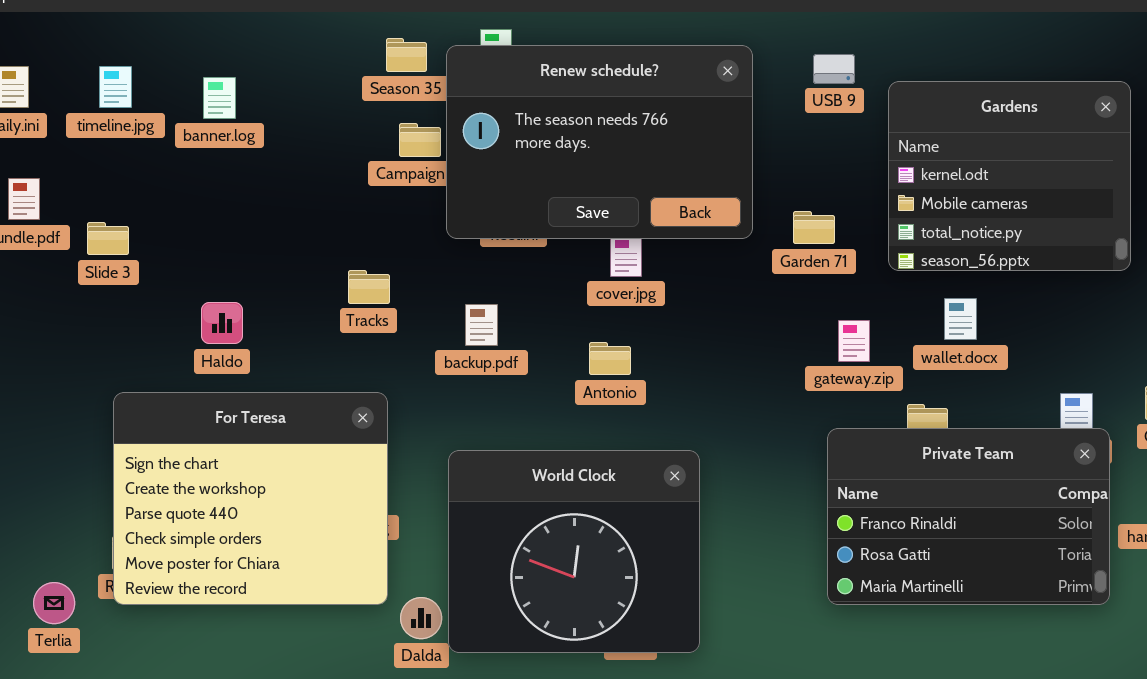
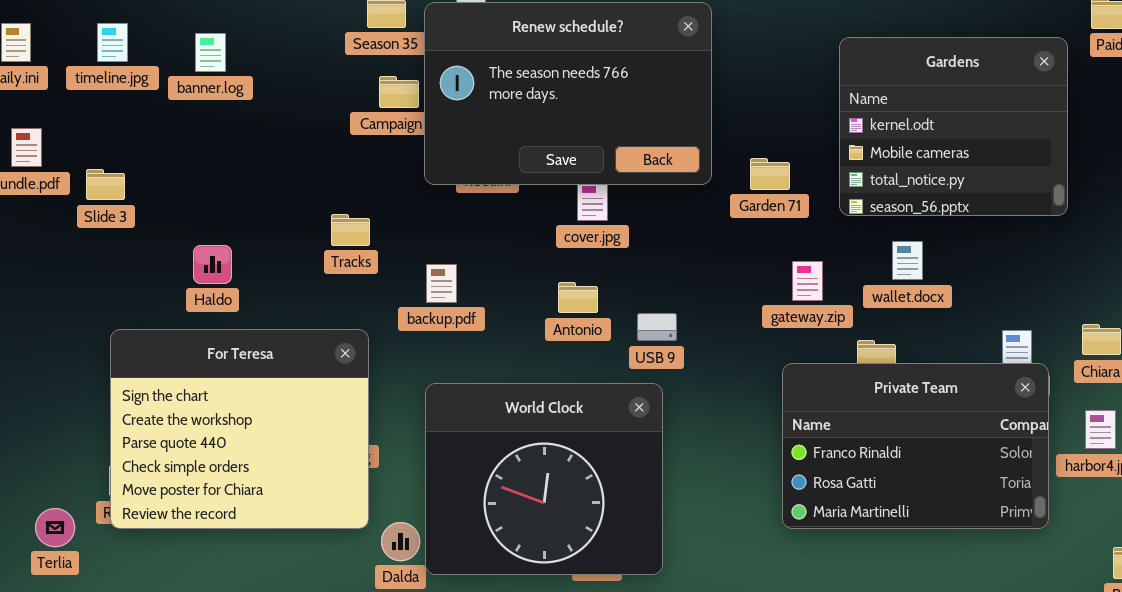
USB 9: [813,54,855,84] -> [637,313,677,341], moved
backup.pdf: [465,304,498,346] -> [426,264,457,303], moved

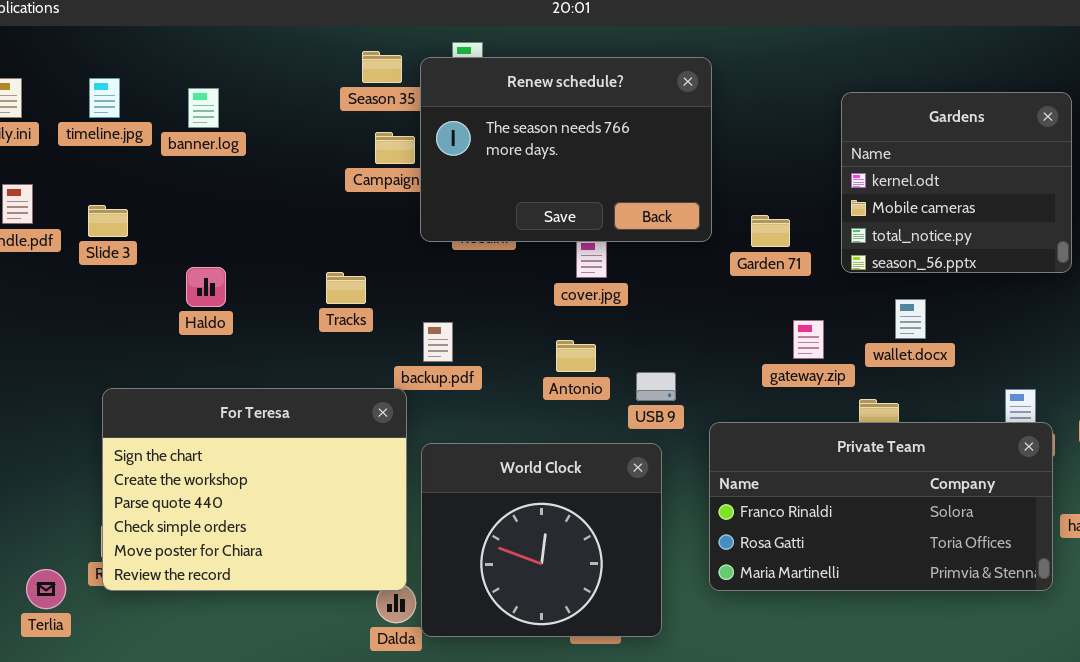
Slide 3: [86,169,125,200] -> [88,205,128,237], moved
Haldo: [193,245,232,284] -> [186,267,226,307], moved
For Teresa: [110,329,369,529] -> [102,388,407,591], resized
Private Team: [782,363,1049,529] -> [709,422,1053,591], resized

